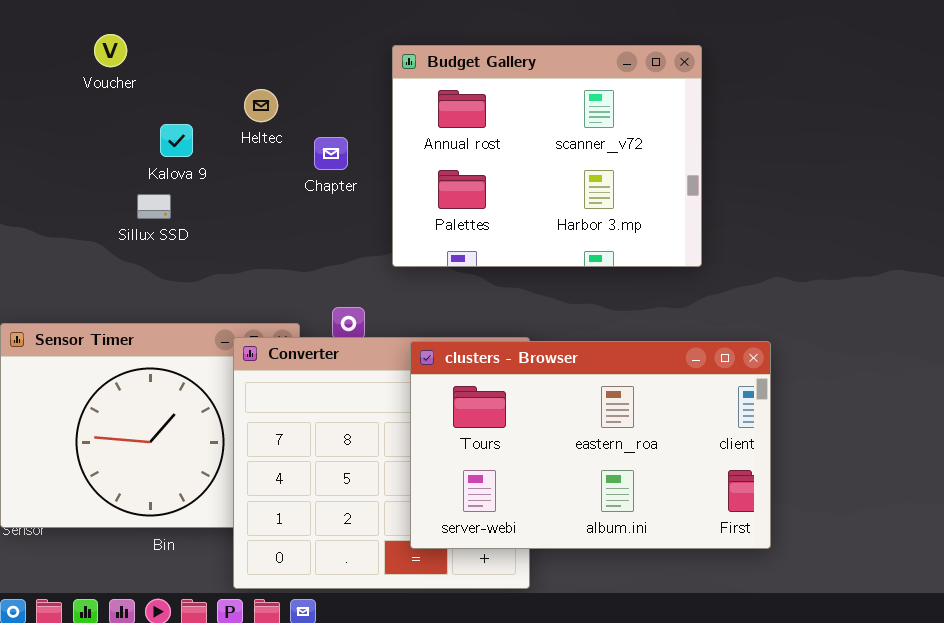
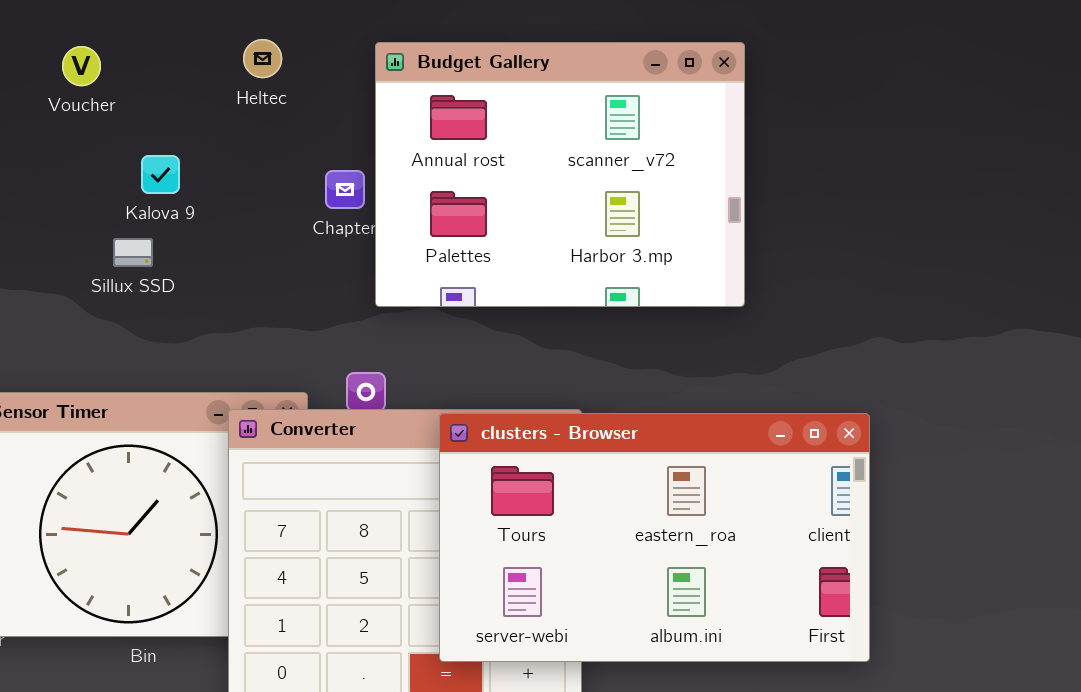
Budget Gallery: [392,45,702,267] -> [375,42,745,307], moved
Heltec: [244,89,278,122] -> [243,39,282,78], moved

